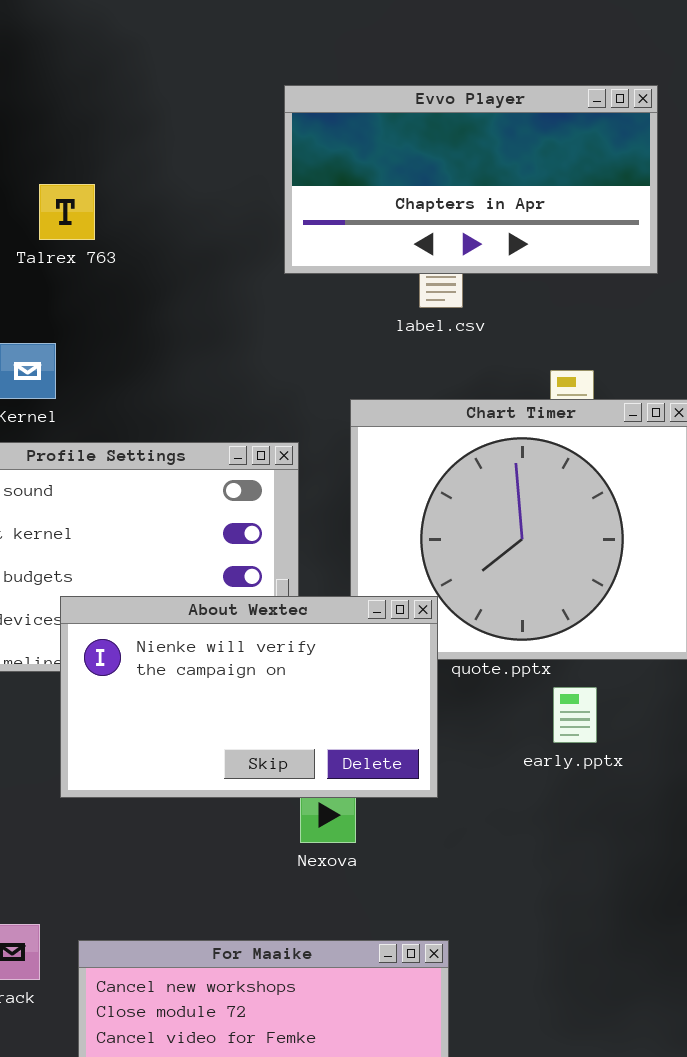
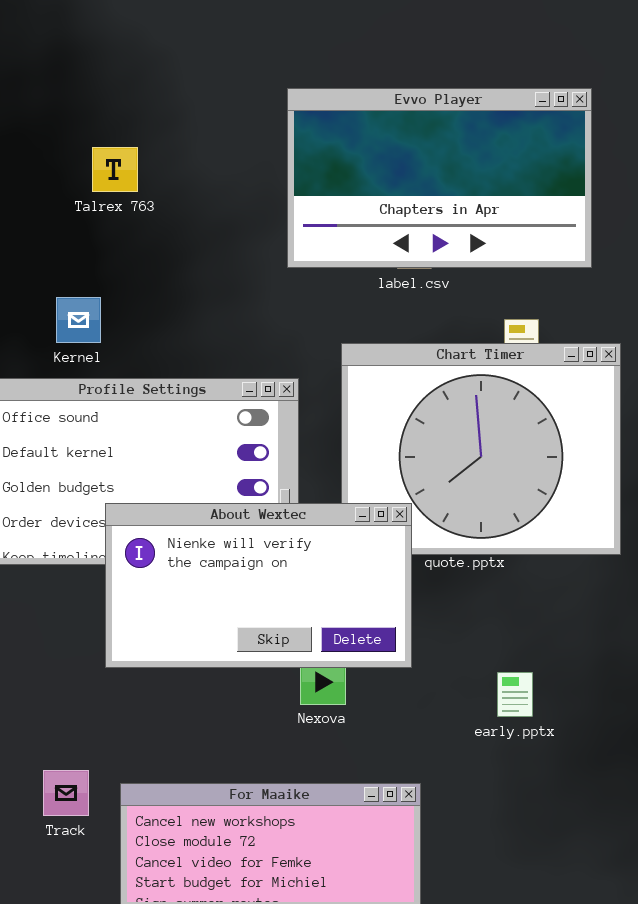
Evvo Player: [284,85,658,274] -> [287,88,592,268], resized
Talrex 763: [39,184,95,240] -> [92,147,138,192], moved
early.pptx: [553,687,597,743] -> [497,672,533,717], moved

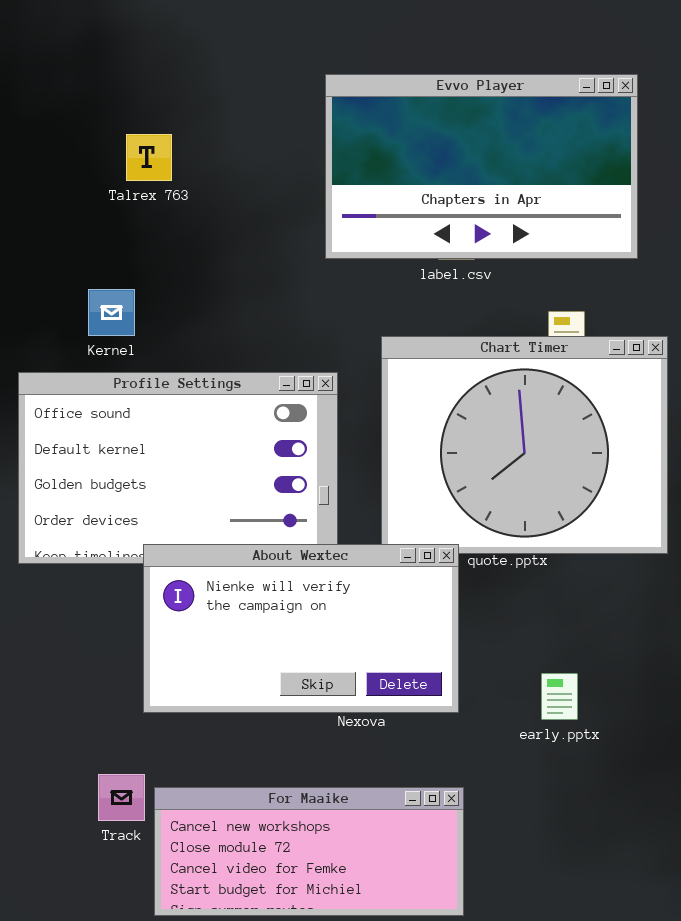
About Wextec: [105,503,412,668] -> [143,544,459,713], moved
Track: [43,770,89,816] -> [98,774,145,821], moved

